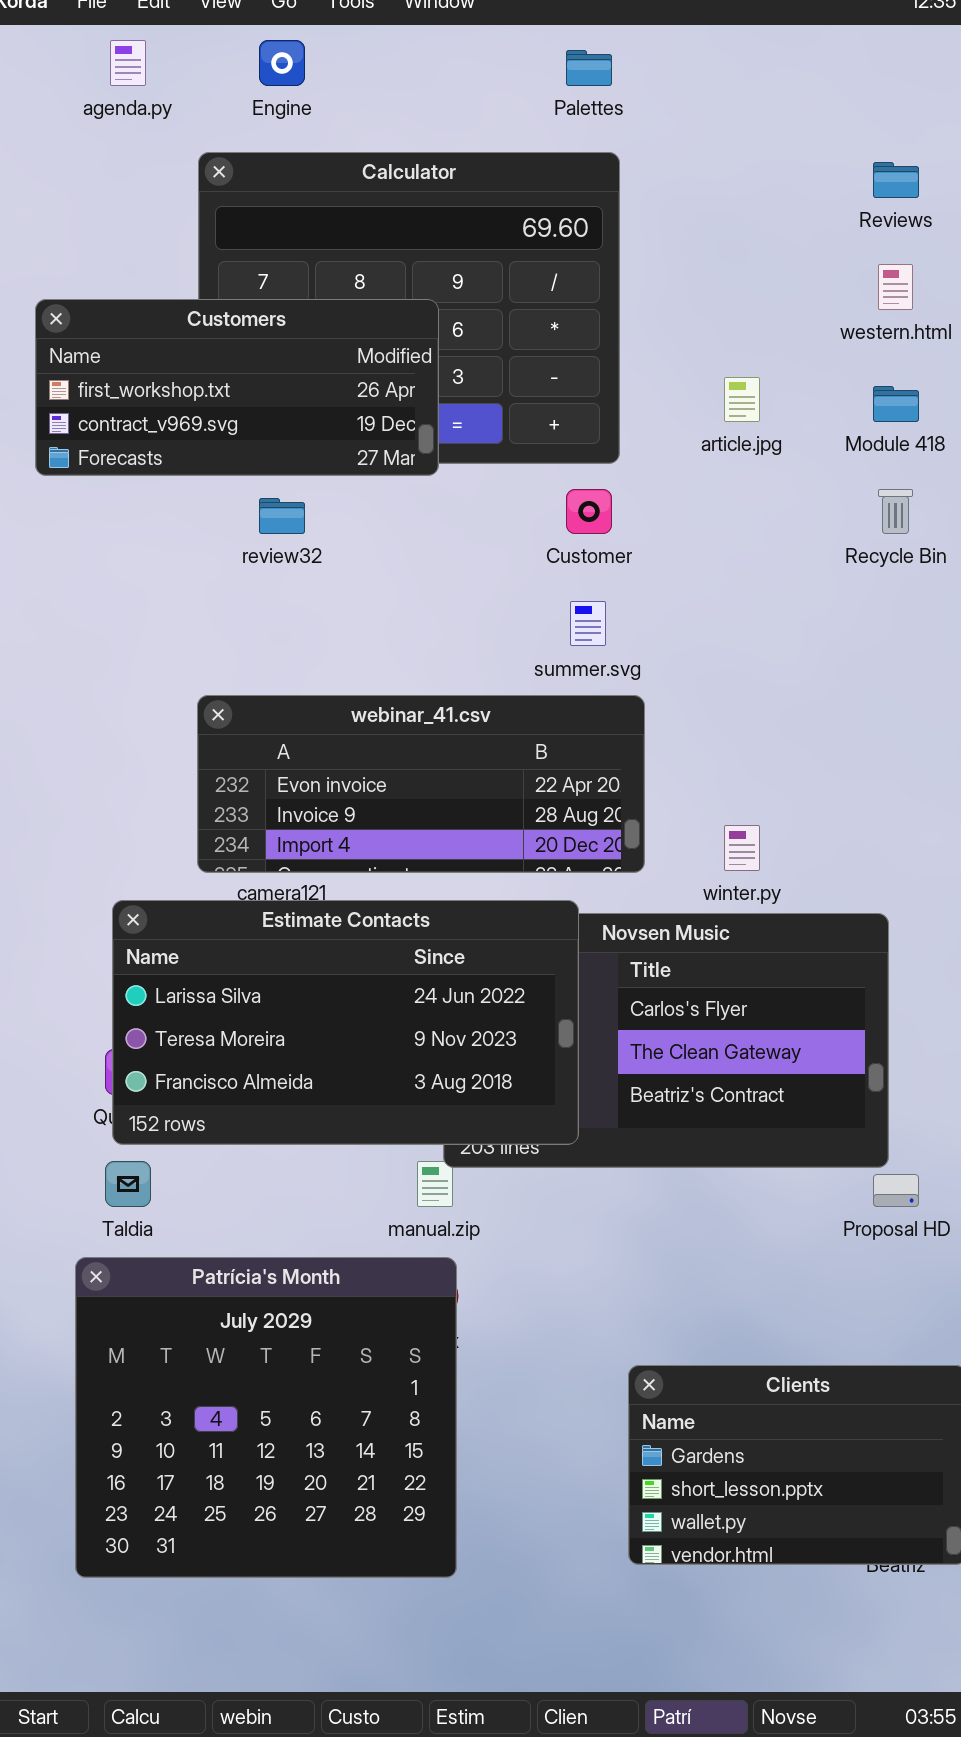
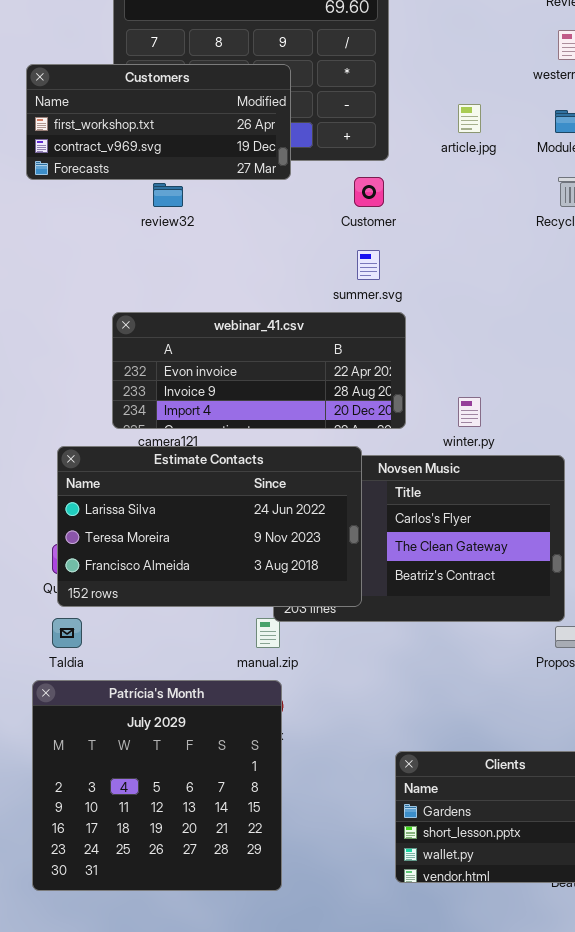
Customers: [35,299,439,476] -> [26,64,291,180], moved

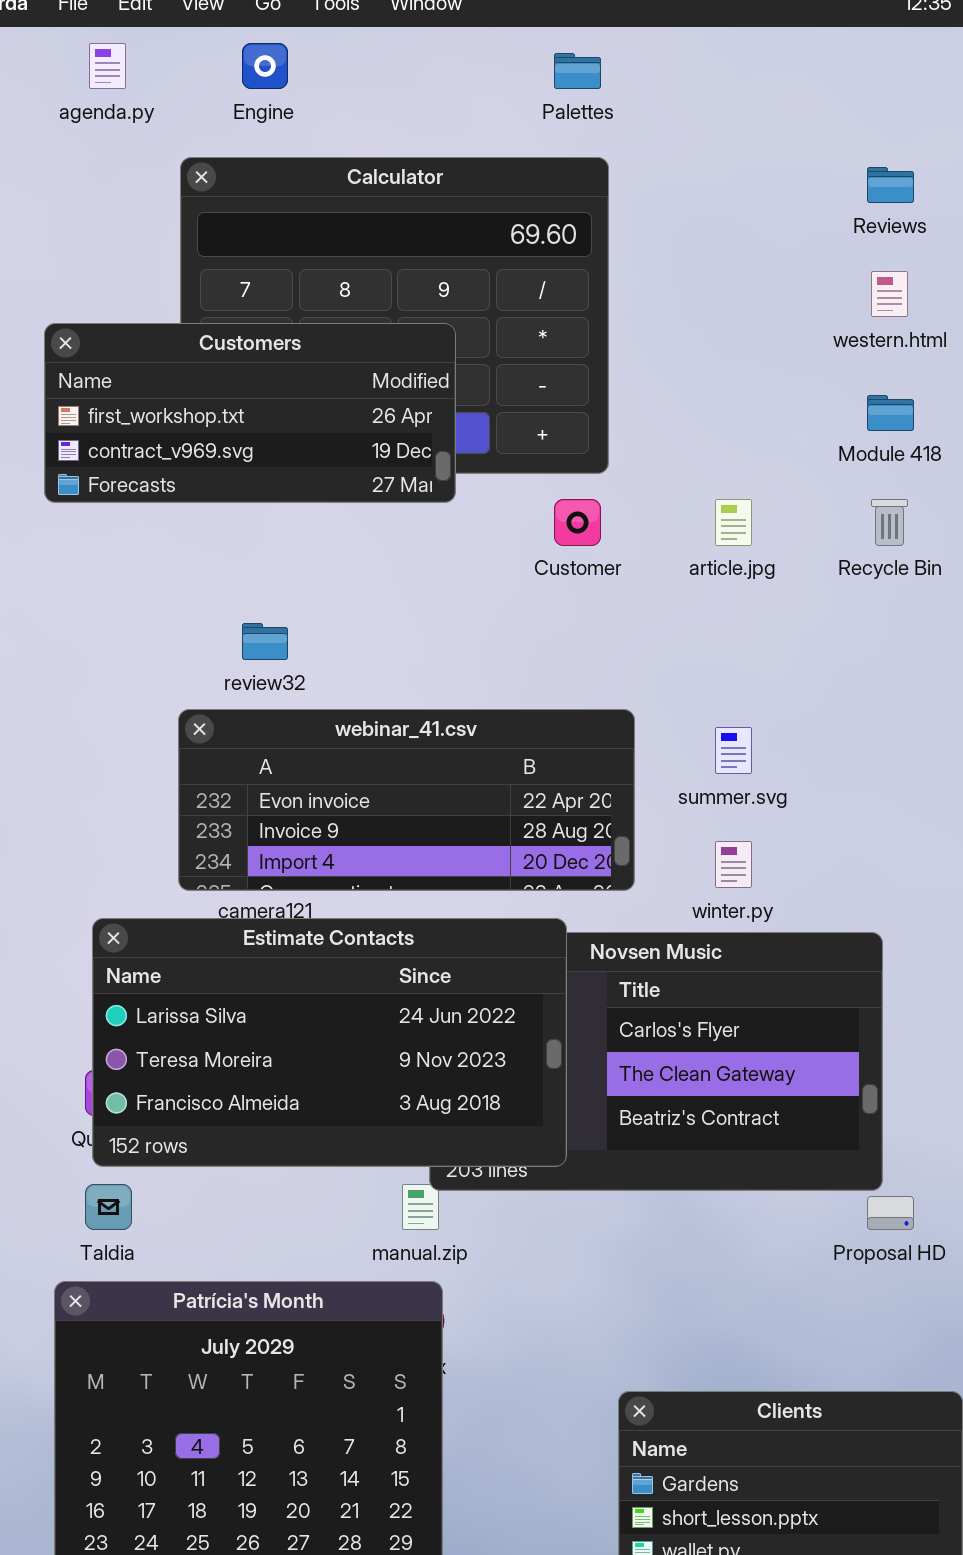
article.jpg: [458,104,481,133] -> [715,499,752,546], moved
review32: [153,183,183,207] -> [242,623,288,660], moved
summer.svg: [357,250,380,280] -> [715,727,752,774], moved

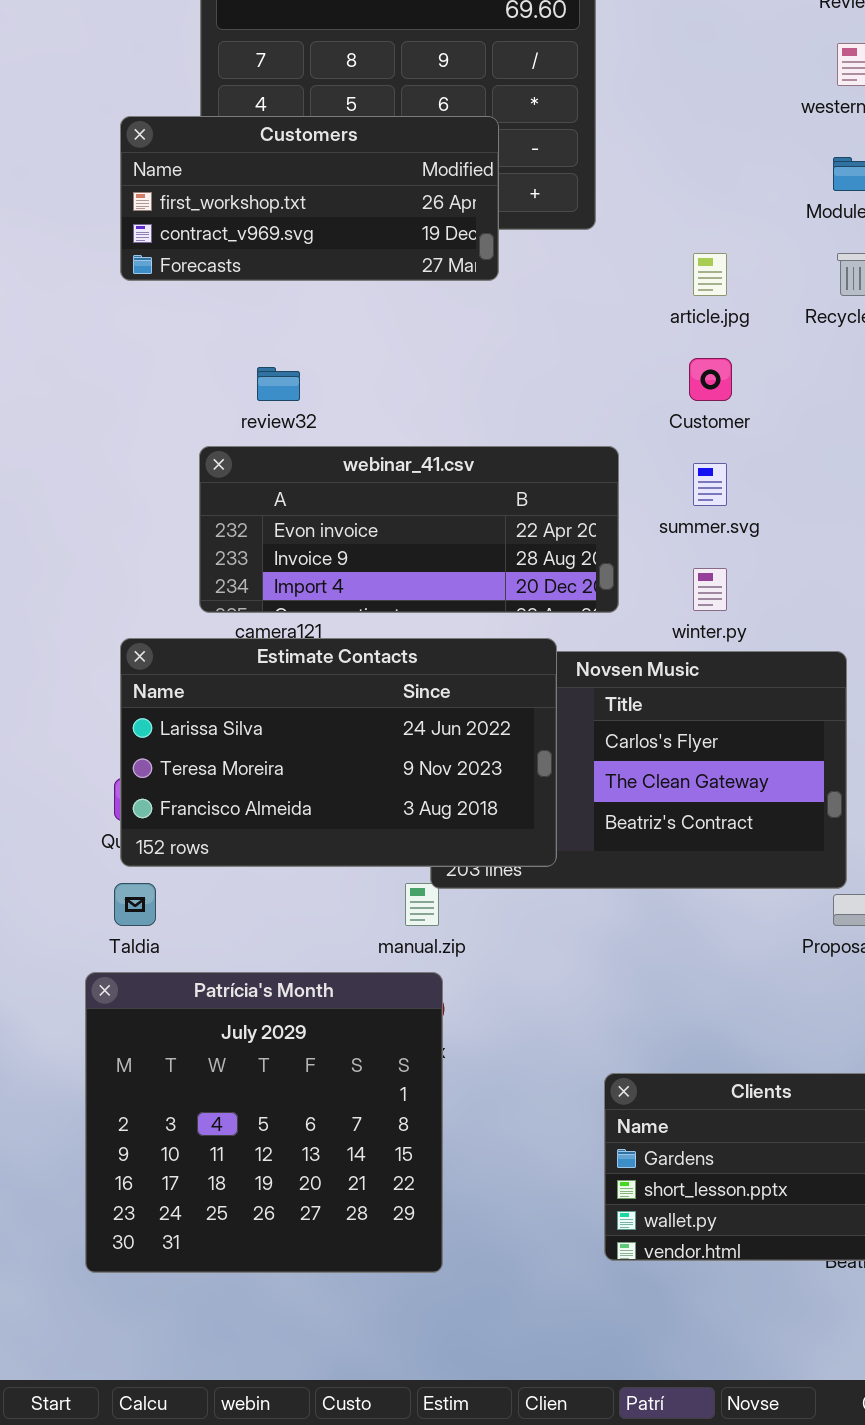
Customers: [44,323,456,503] -> [120,116,499,281], moved
Customer: [554,499,601,546] -> [689,358,732,401], moved

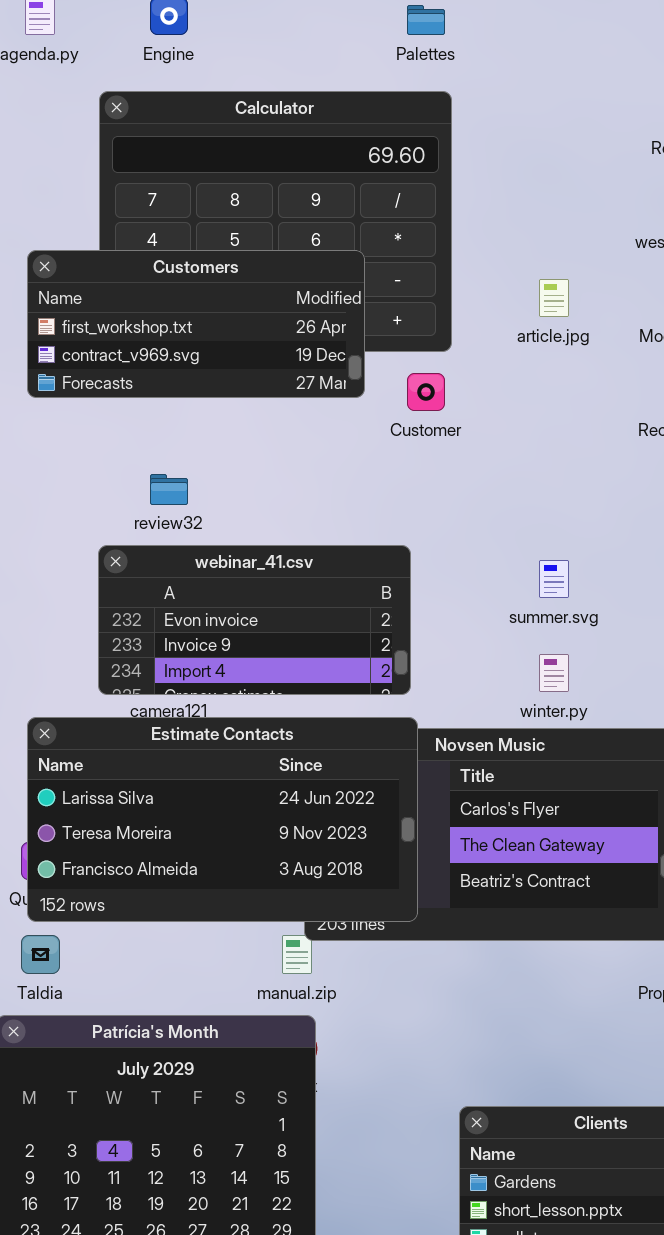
article.jpg: [693,253,727,296] -> [539,279,569,317], moved
Customer: [689,358,732,401] -> [407,373,445,411], moved
webinar_41.csv: [199,446,619,613] -> [98,545,411,695], resized

